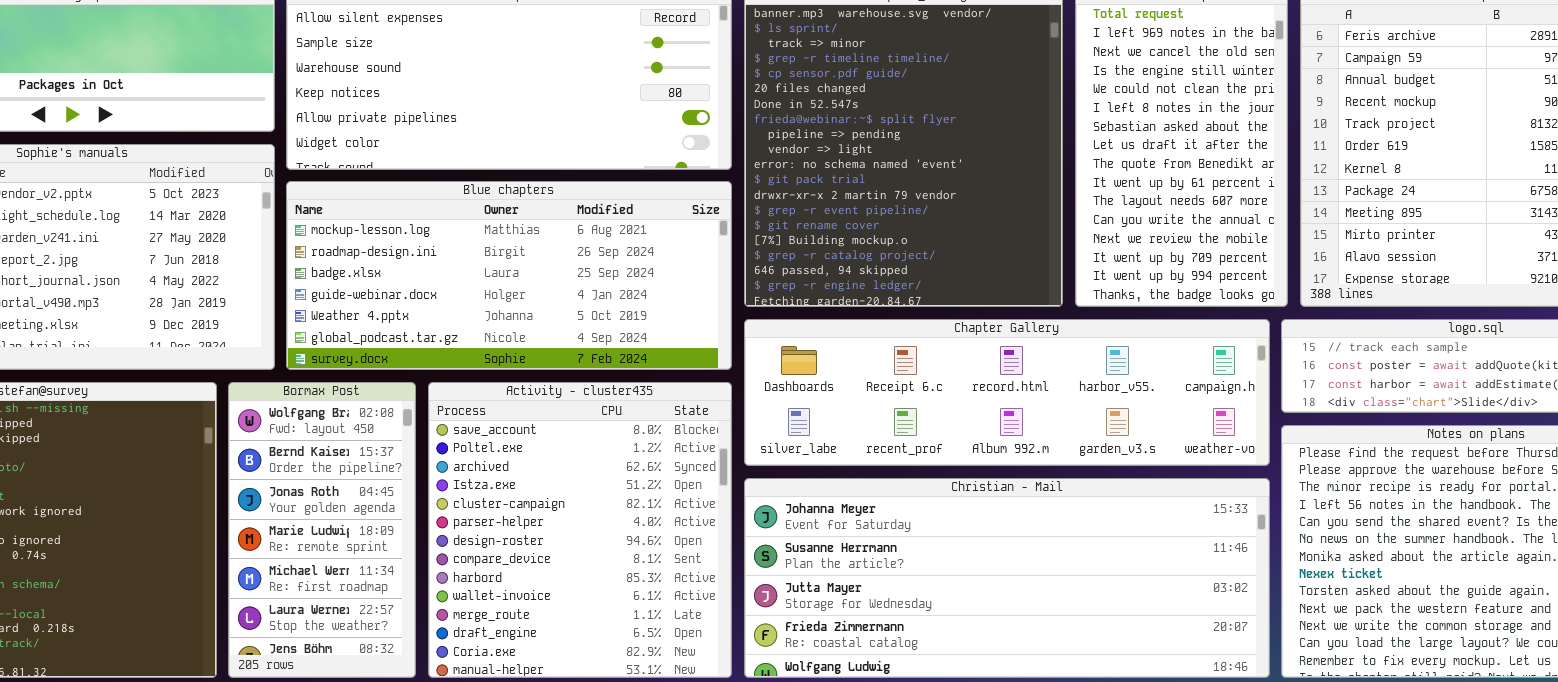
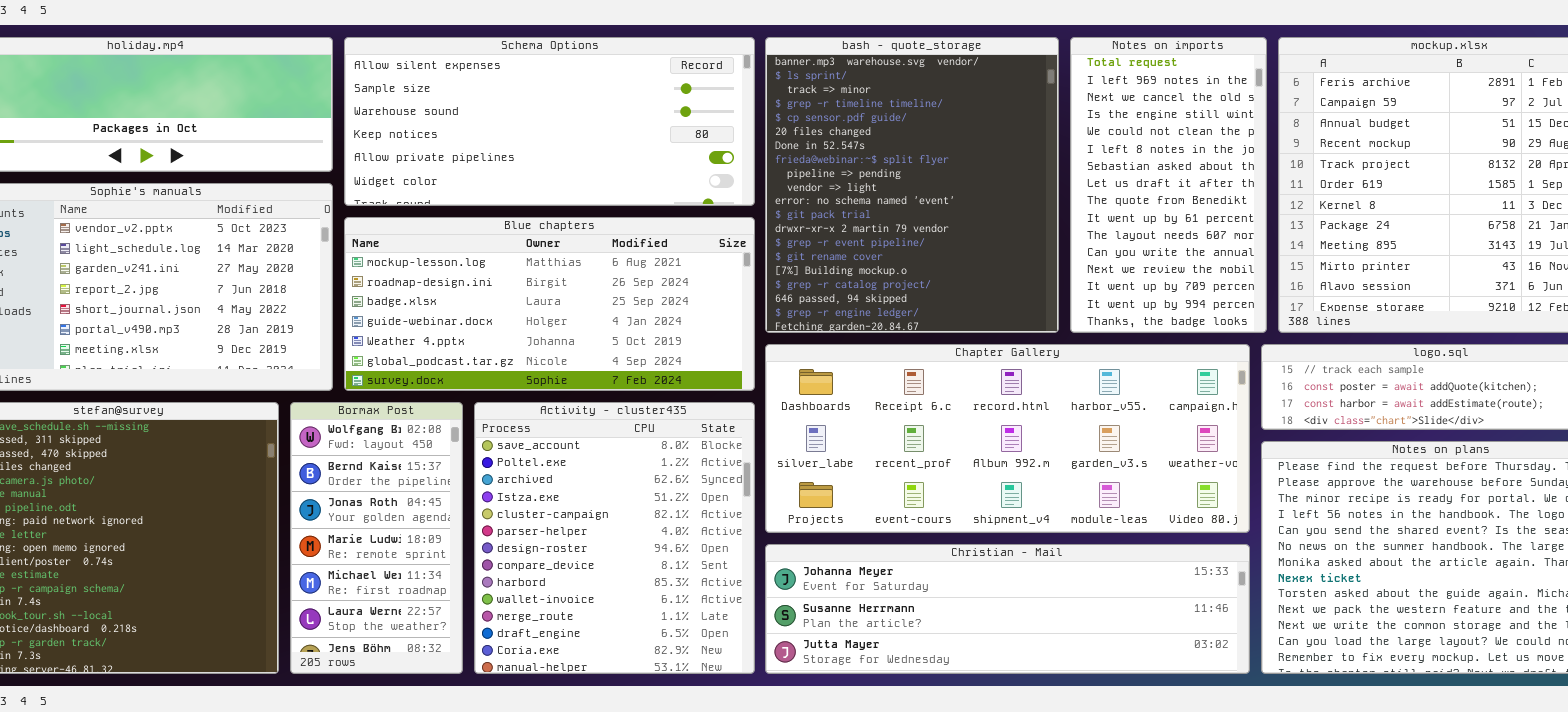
Chapter Gallery: [744,319,1270,466] -> [765,344,1250,533], resized
Christian - Mail: [744,478,1270,678] -> [765,544,1250,674], resized

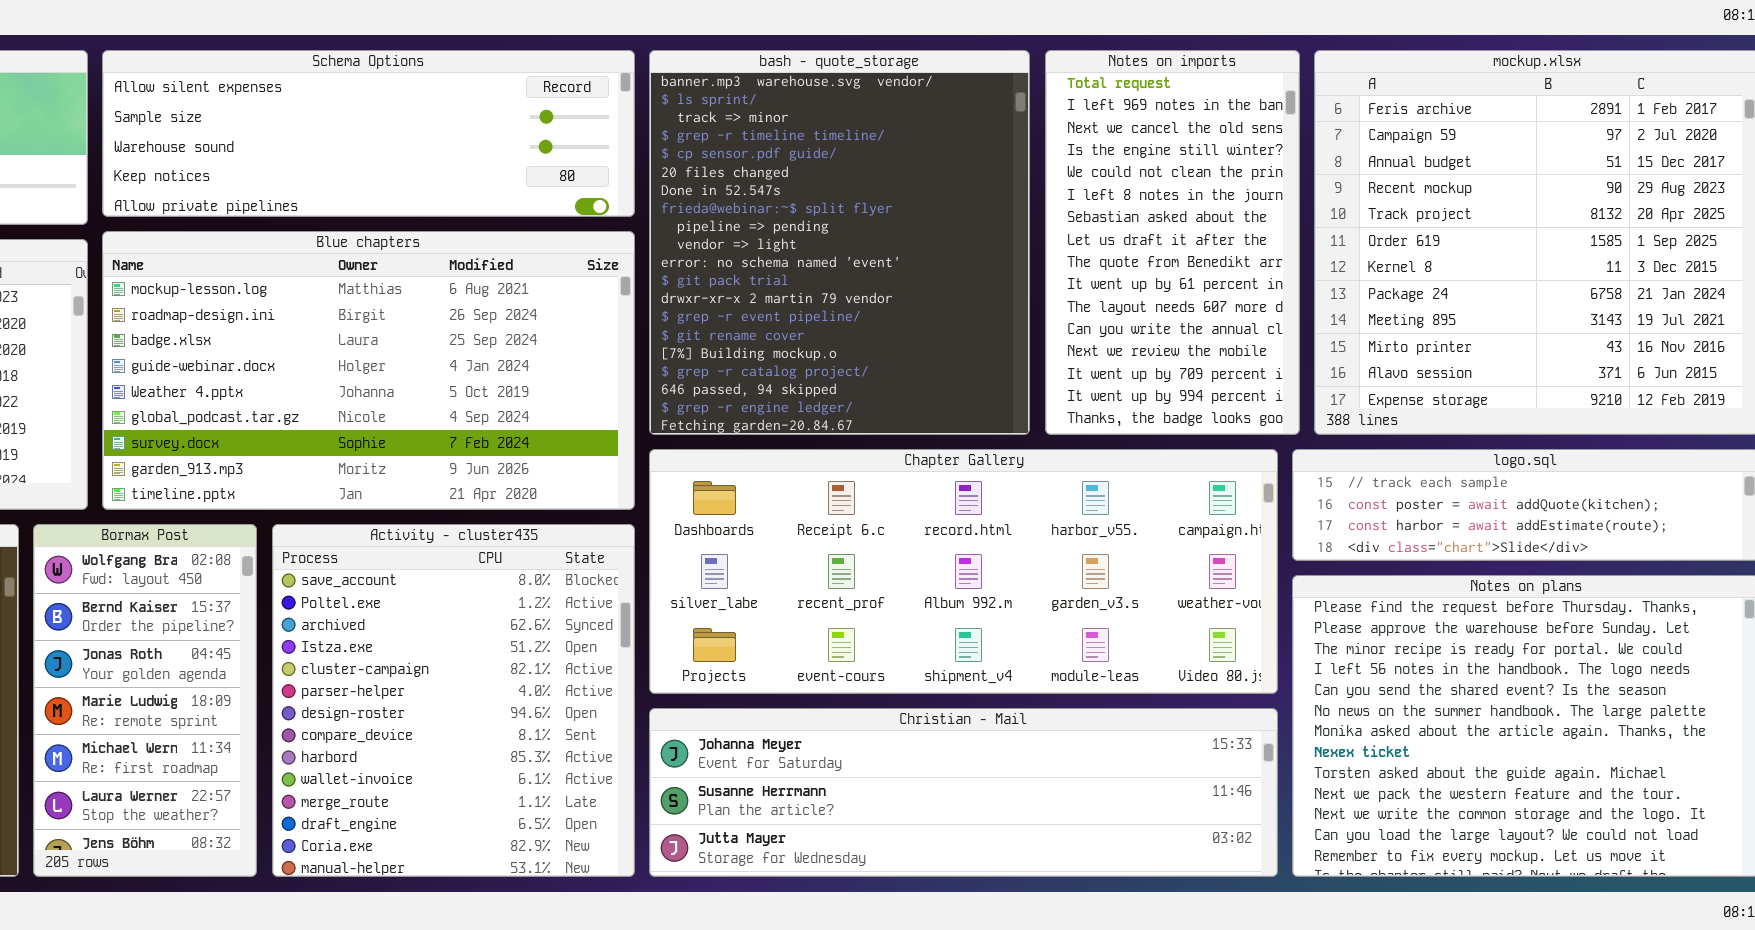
Schema Options: [344,37,755,206] -> [102,50,635,217], resized
Blue chapters: [344,217,755,391] -> [102,231,635,510], resized

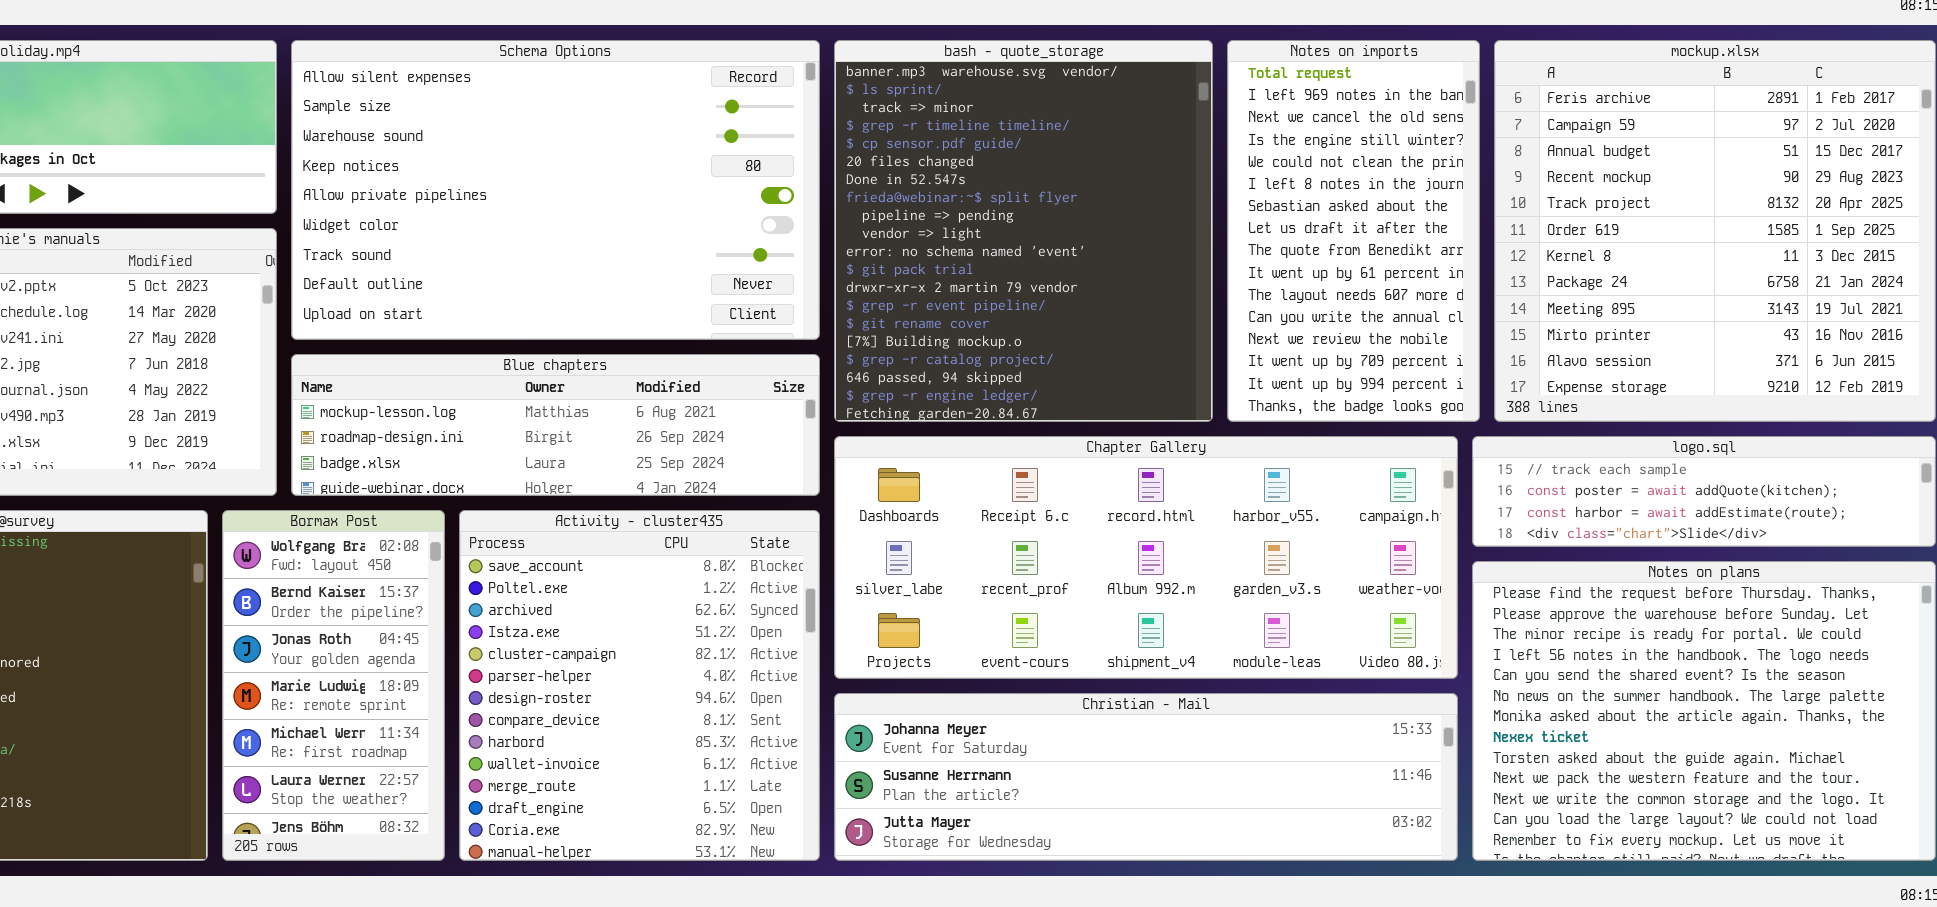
Schema Options: [102,50,635,217] -> [291,40,820,340], resized
Blue chapters: [102,231,635,510] -> [291,354,820,496], resized

